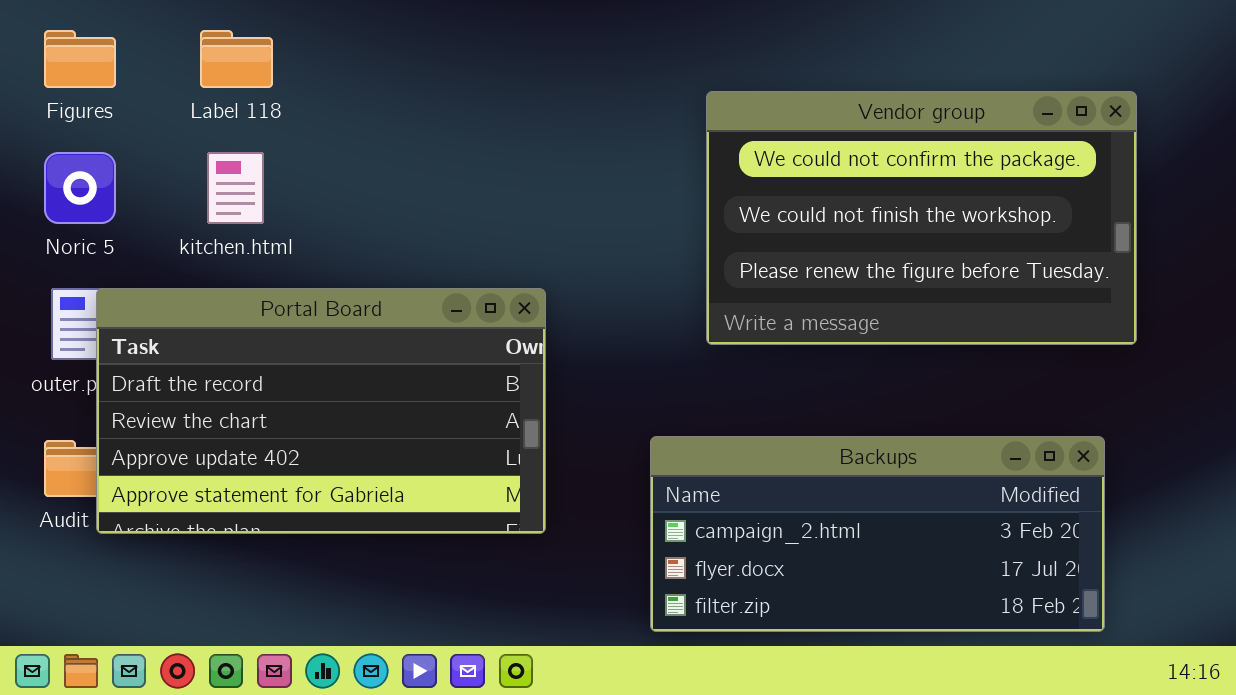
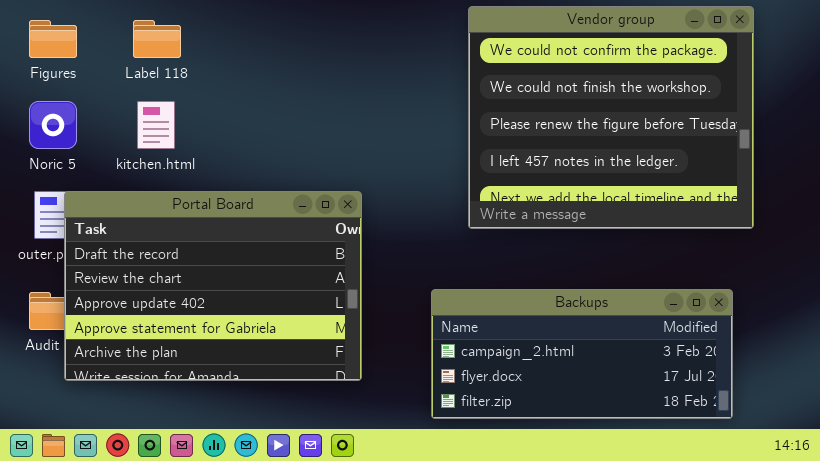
Vendor group: [706,91,1137,345] -> [468,6,754,229], resized
Portal Board: [96,288,546,534] -> [64,191,362,381], resized

